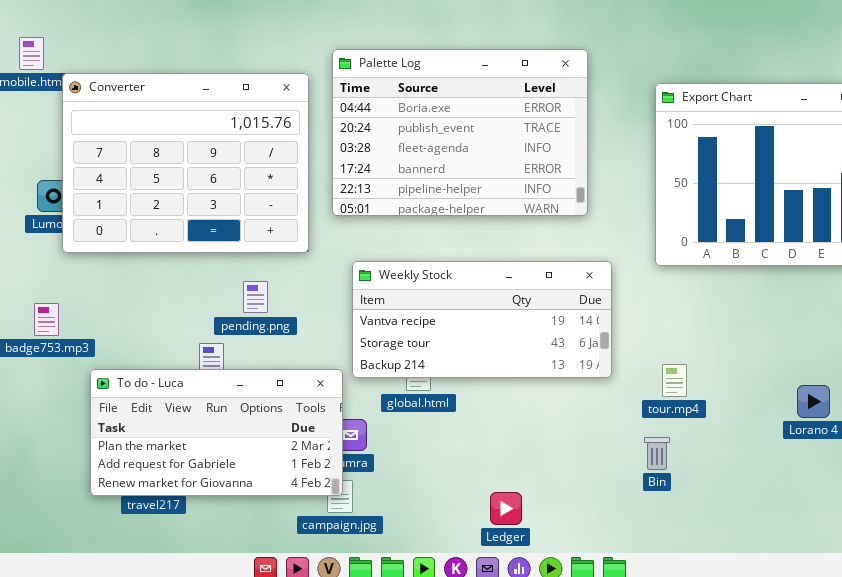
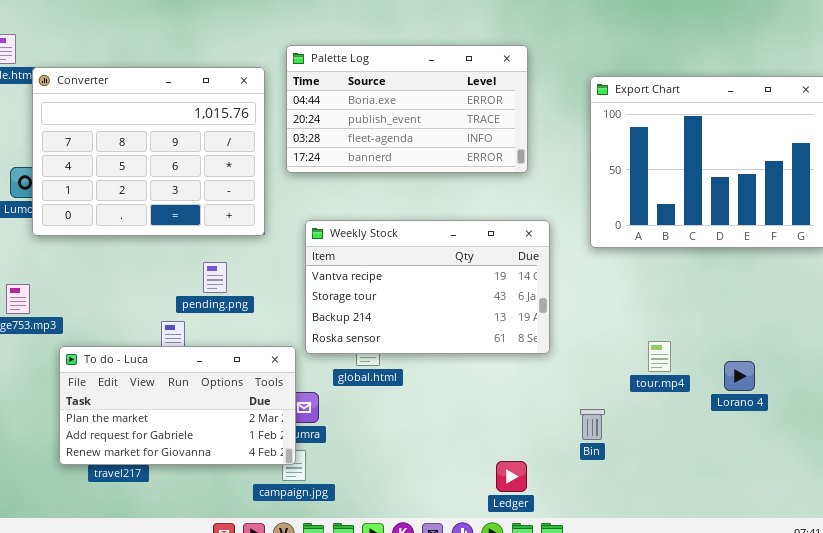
Palette Log: [332,49,588,216] -> [286,45,528,173], resized
Weekly Stock: [352,261,612,378] -> [305,220,550,354], resized
tour.mp4: [662,364,687,397] -> [648,341,671,372], moved
Ledger: [490,492,522,525] -> [496,461,527,492], moved

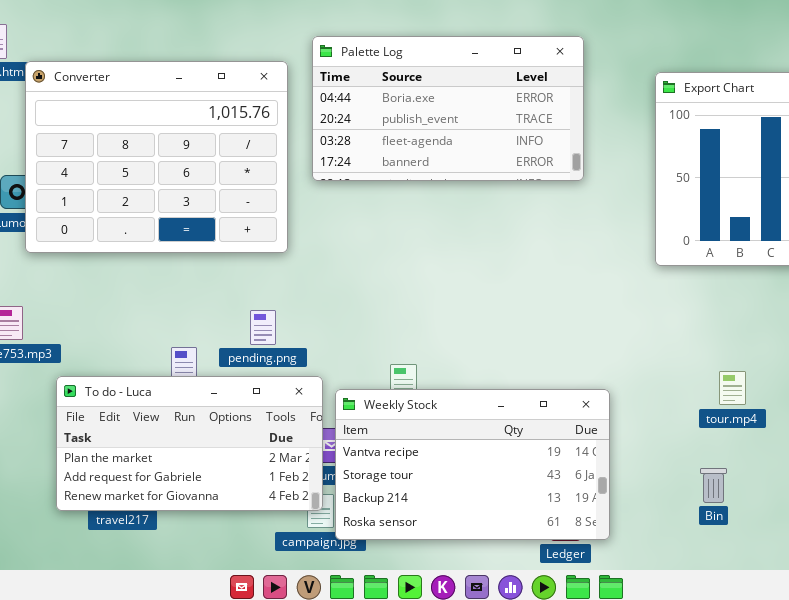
Weekly Stock: [305,220,550,354] -> [335,389,610,540], moved
pending.png: [203,262,227,293] -> [250,310,276,345], moved
Bin: [580,409,605,440] -> [700,468,727,503], moved

